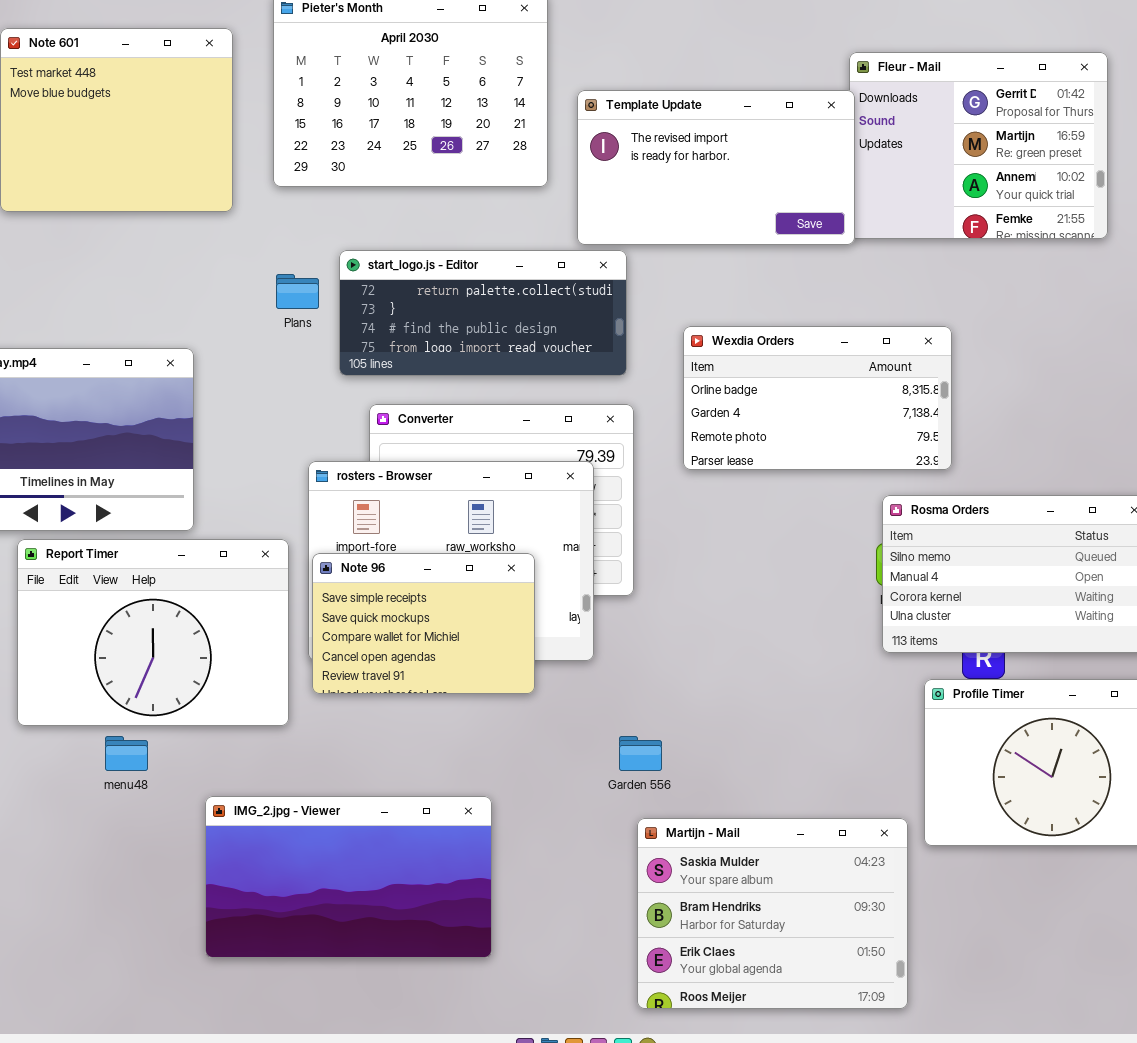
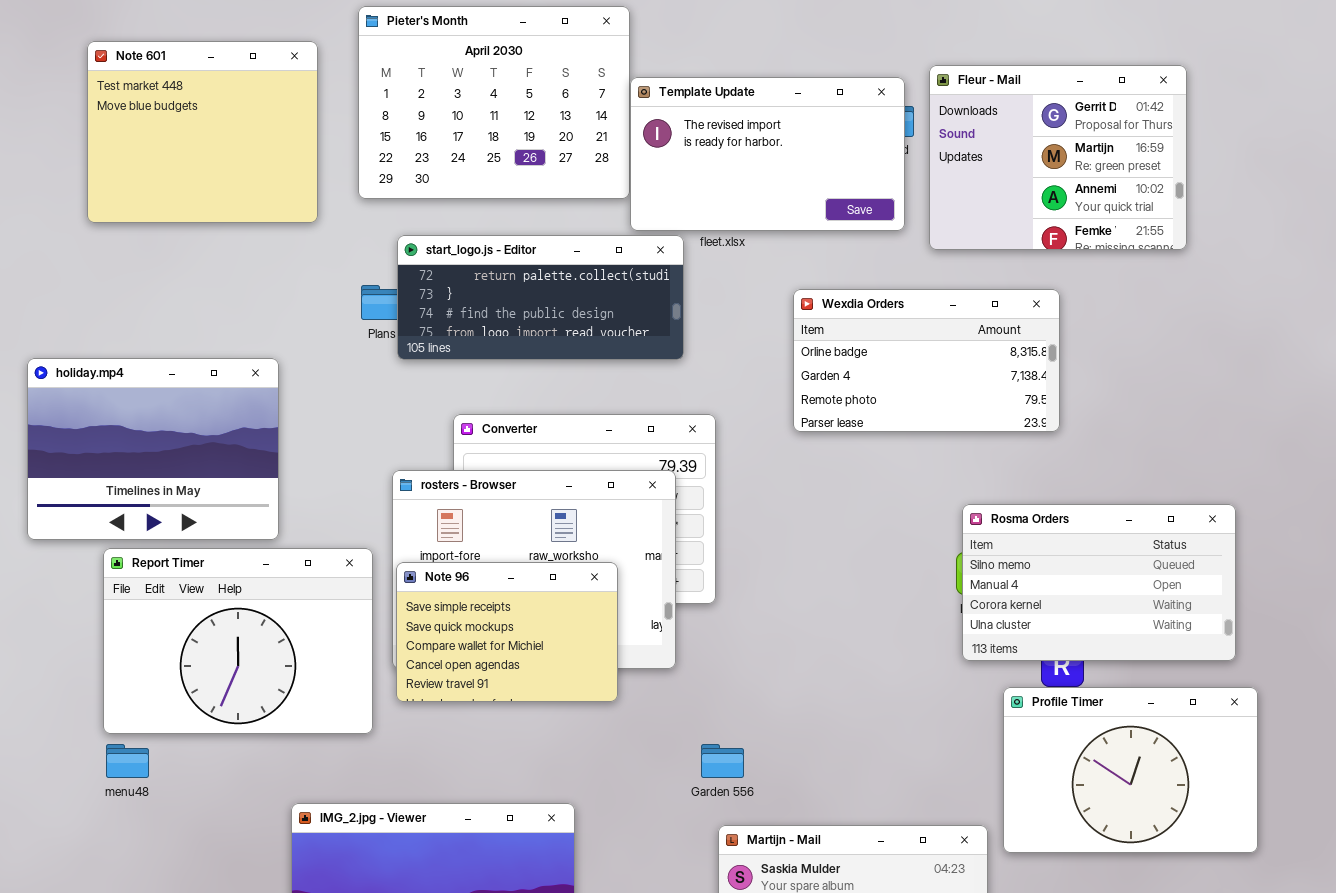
Template Update: [577,90,855,245] -> [630,77,905,231], moved
start_logo.js - Editor: [339,250,627,376] -> [397,235,684,360], moved
Wexdia Orders: [683,326,952,470] -> [793,289,1060,432], moved
menu48: [105,736,148,771] -> [106,744,149,778], moved

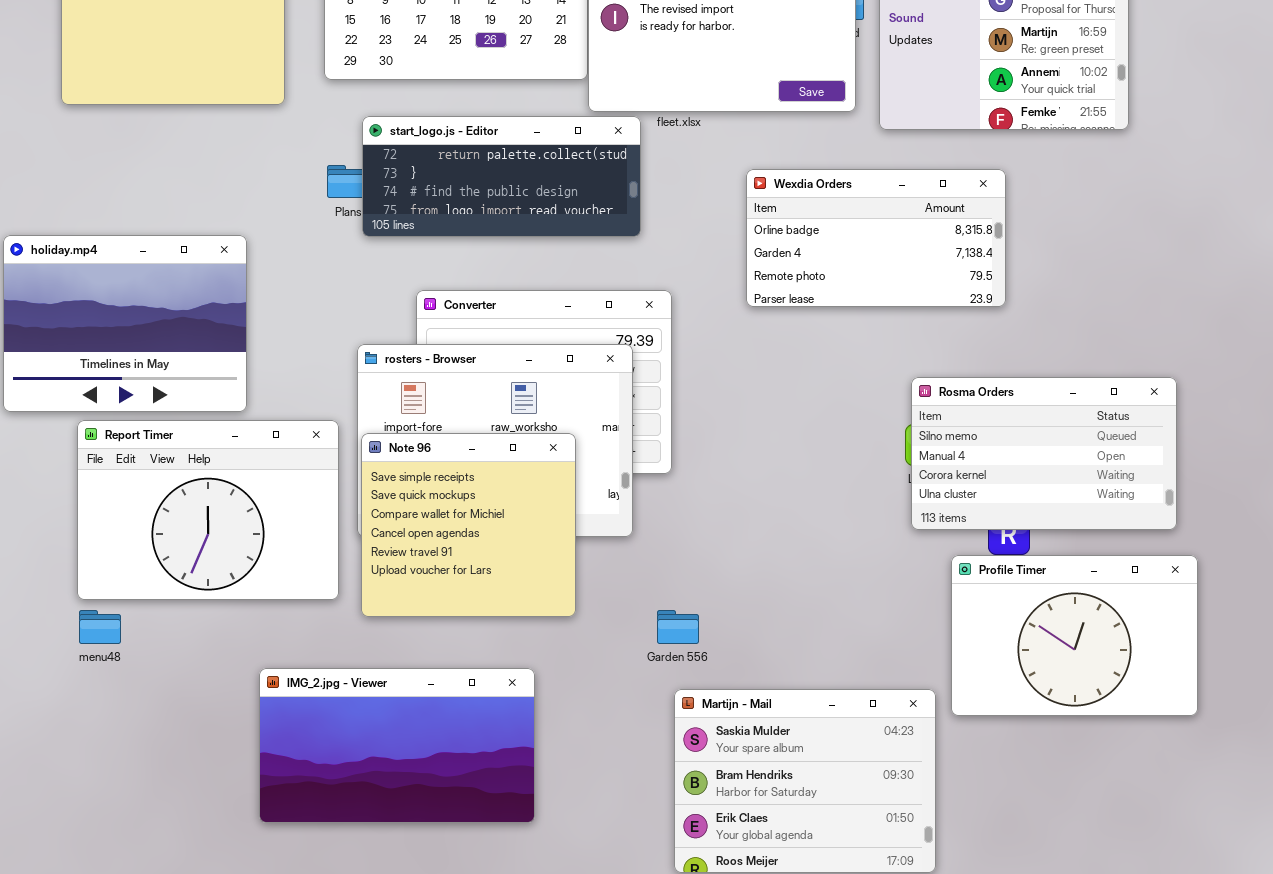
Note 96: [396,562,618,702] -> [361,433,576,617], resized

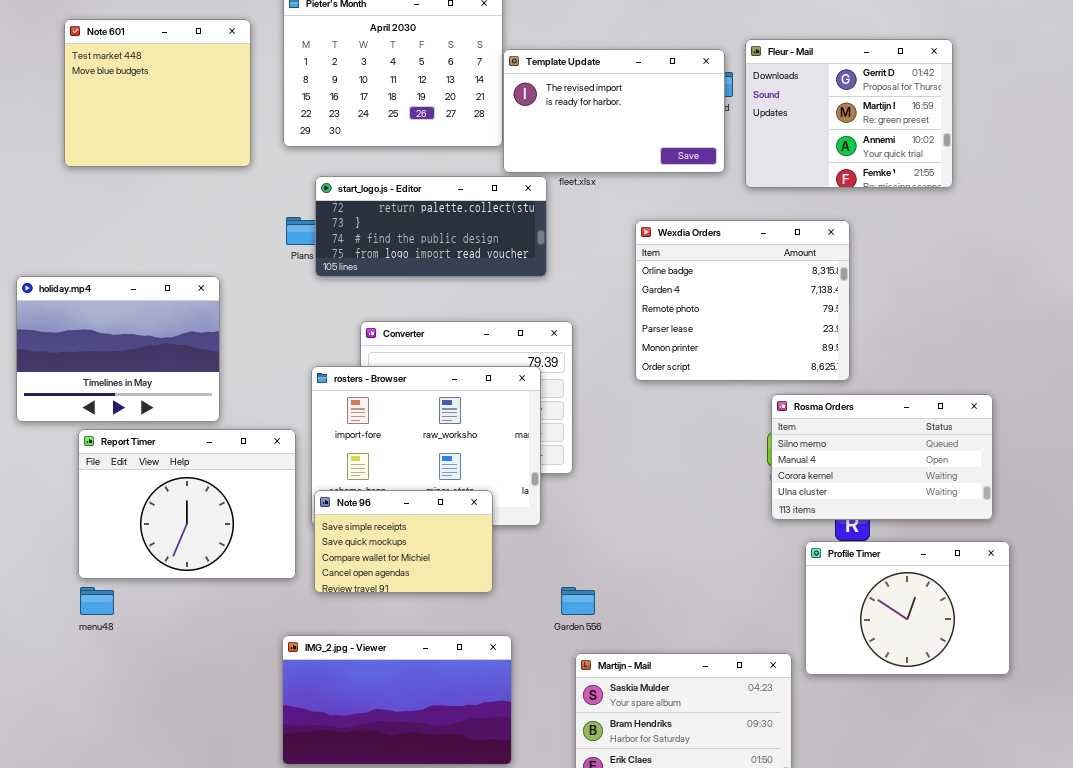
Wexdia Orders: [746,169,1006,307] -> [635,220,850,381], resized
Note 96: [361,433,576,617] -> [314,490,493,593], resized
IMG_2.jpg - Viewer: [259,668,535,823] -> [282,635,512,765], moved

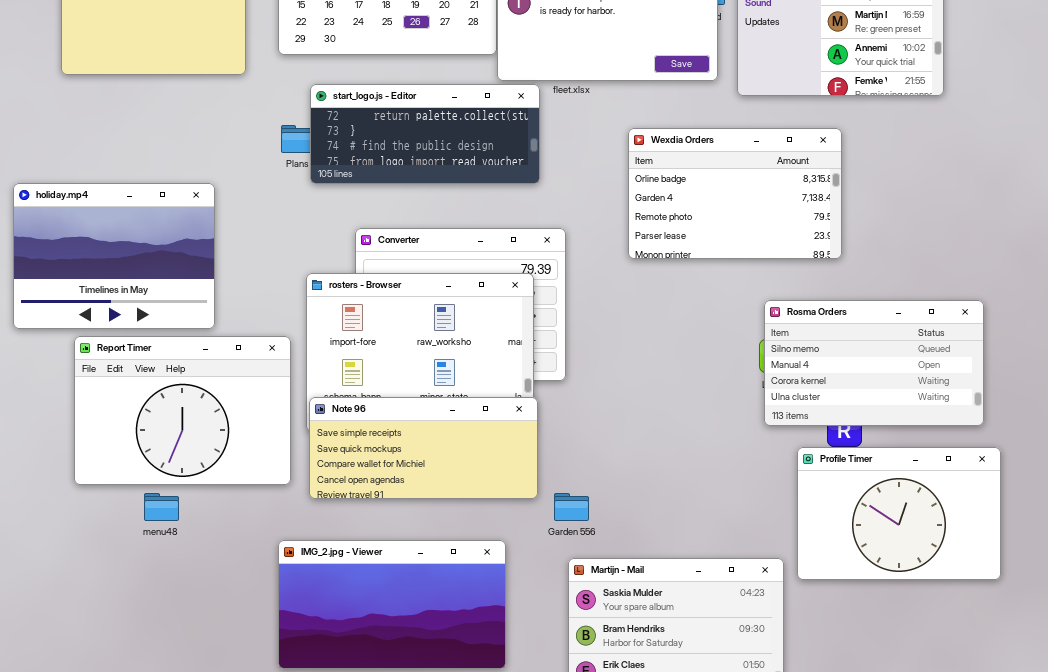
Wexdia Orders: [635,220,850,381] -> [628,128,842,259], resized
Note 96: [314,490,493,593] -> [309,397,538,499], resized
menu48: [80,587,114,615] -> [144,493,179,521], moved

